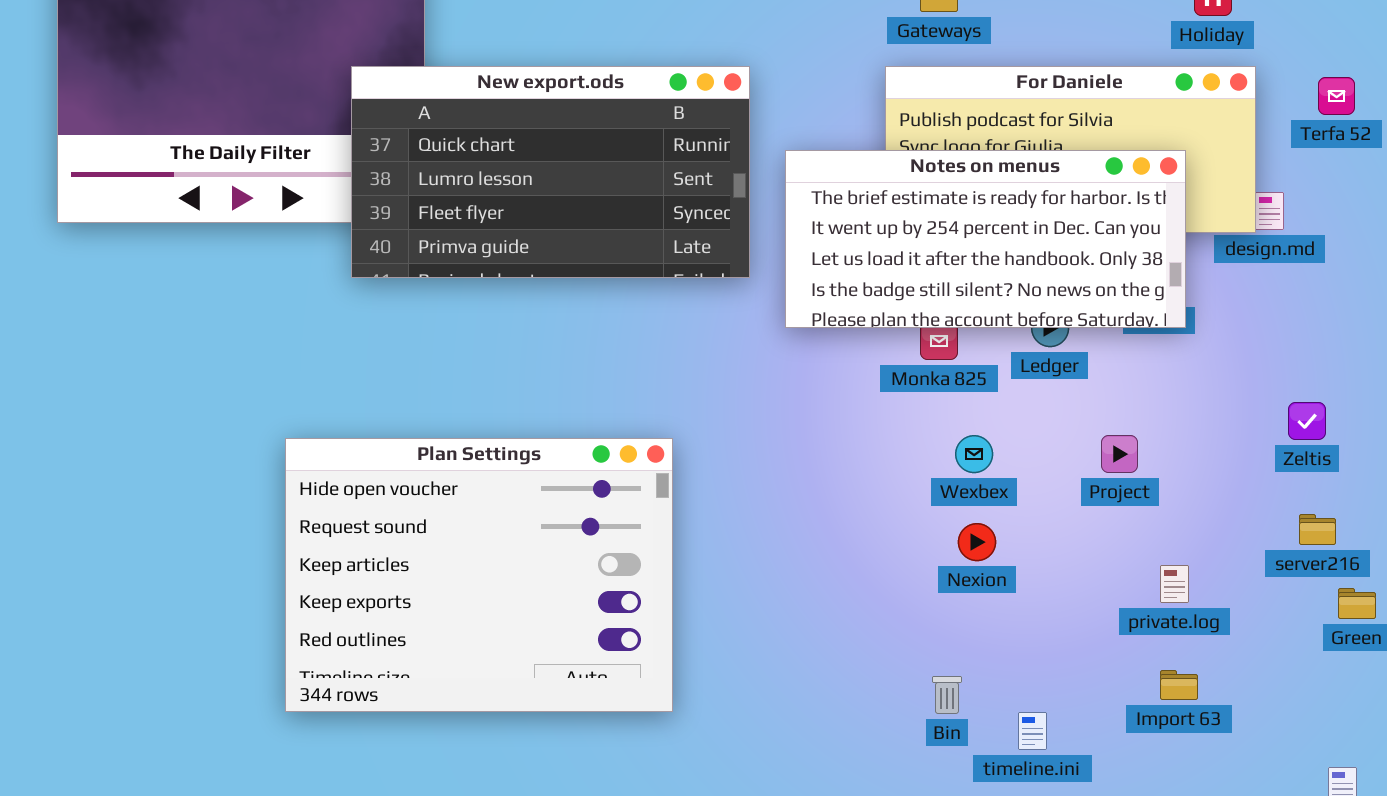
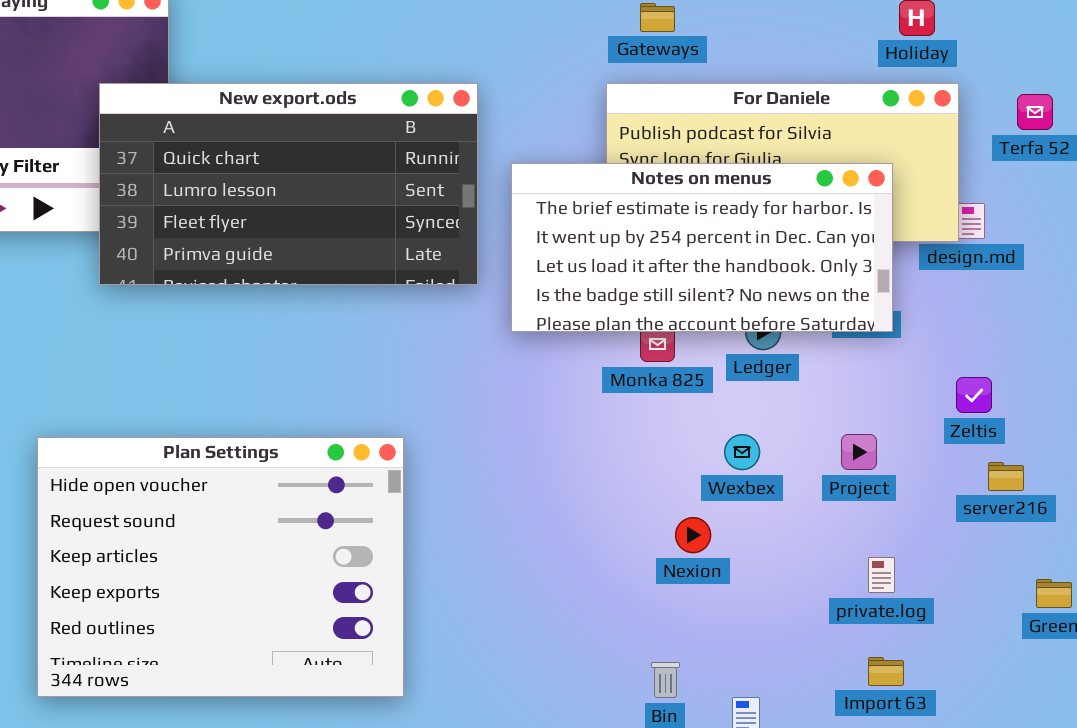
Zeltis: [1288,402,1326,440] -> [956,377,992,413], moved
Wexbex: [955,435,993,473] -> [724,434,760,470], moved
Project: [1101,435,1138,473] -> [841,434,877,470], moved
server216: [1299,514,1336,545] -> [988,462,1024,491], moved

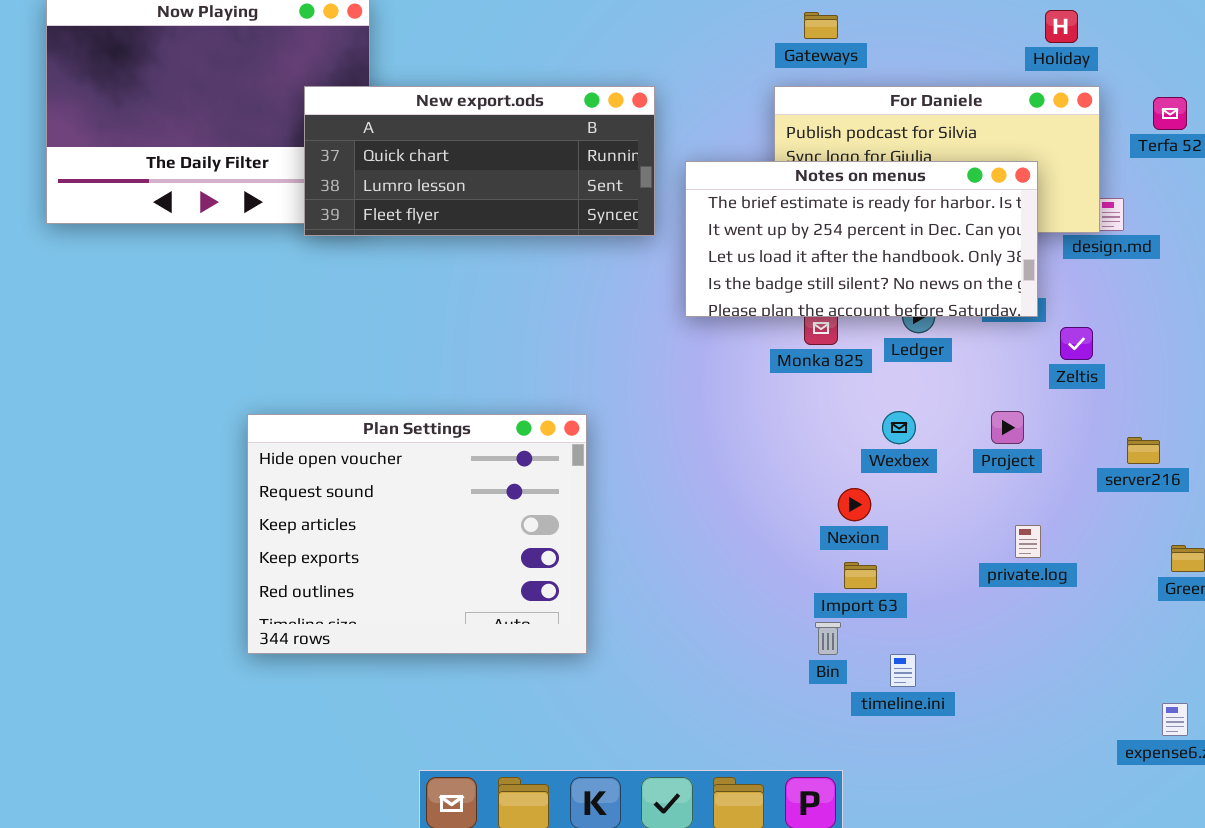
New export.ods: [99,83,478,285] -> [304,86,655,236], resized
Zeltis: [956,377,992,413] -> [1060,327,1093,360], moved
Import 63: [868,657,904,686] -> [844,562,877,589], moved

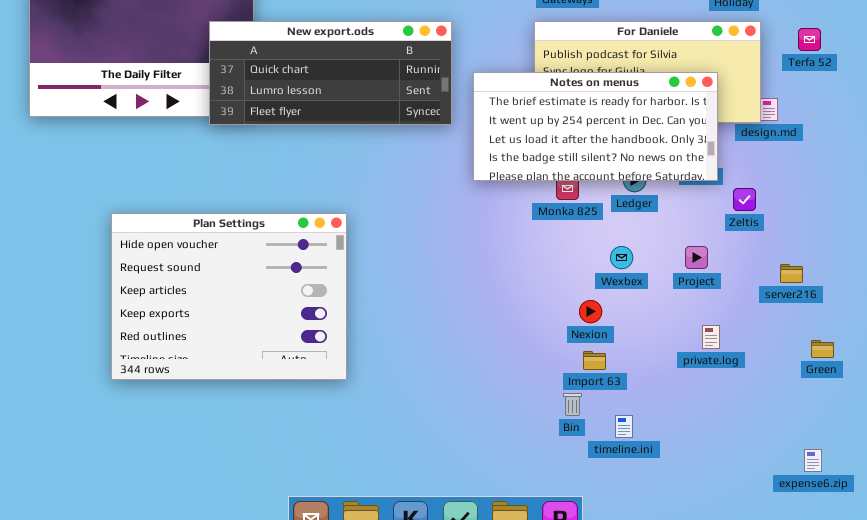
Plan Settings: [247,414,587,654] -> [111,213,347,380], moved

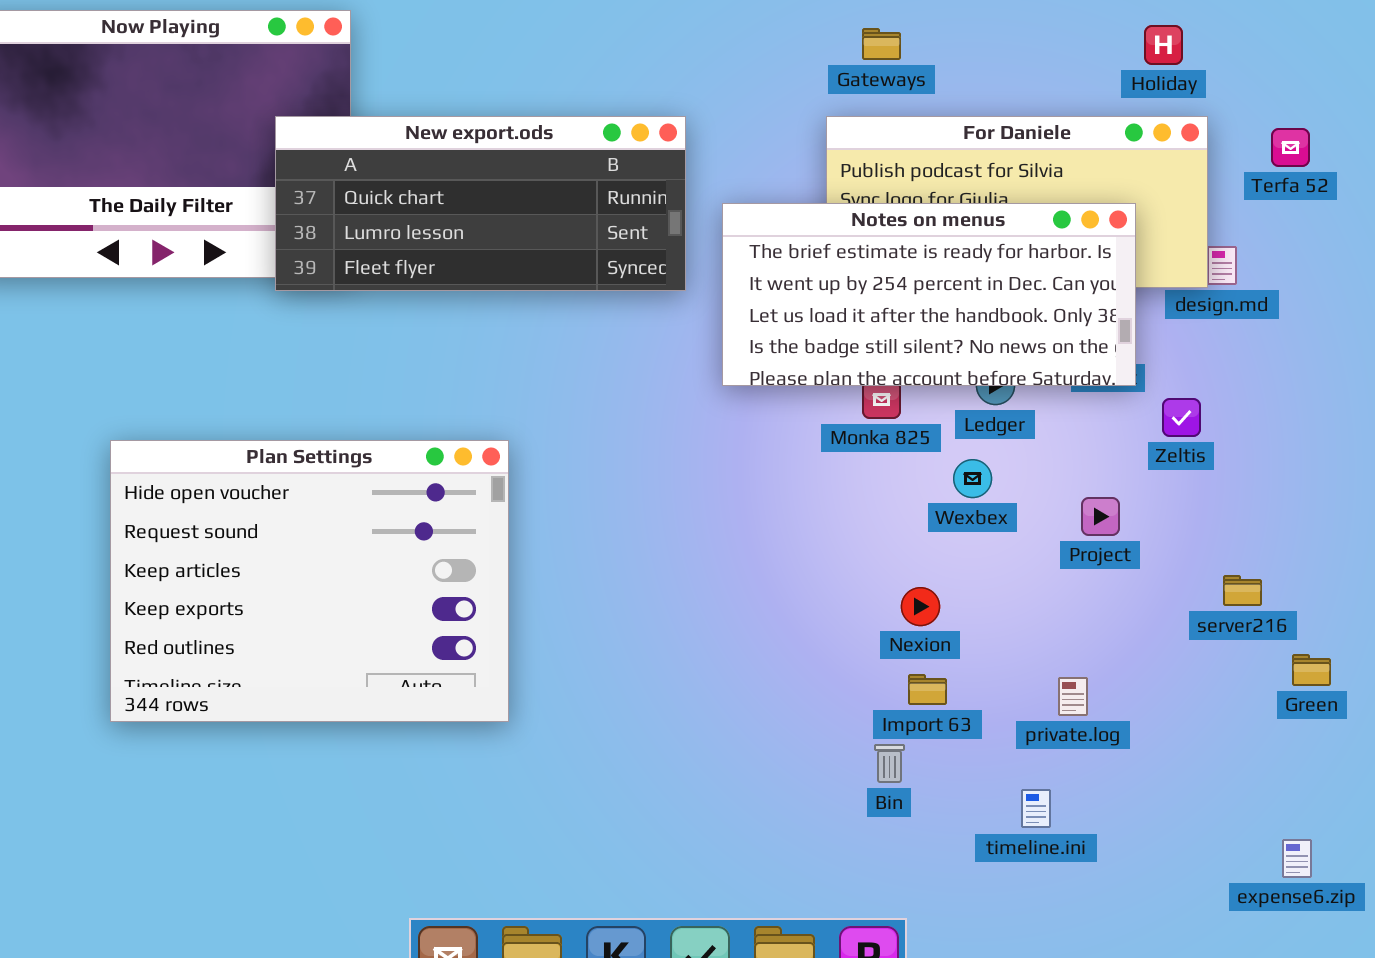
Wexbex: [610,246,633,269] -> [953,459,992,498], moved
server216: [780,264,803,283] -> [1223,575,1262,606], moved
private.log: [702,325,720,349] -> [1058,677,1088,716], moved
timeline.ini: [615,415,633,438] -> [1021,789,1051,828], moved

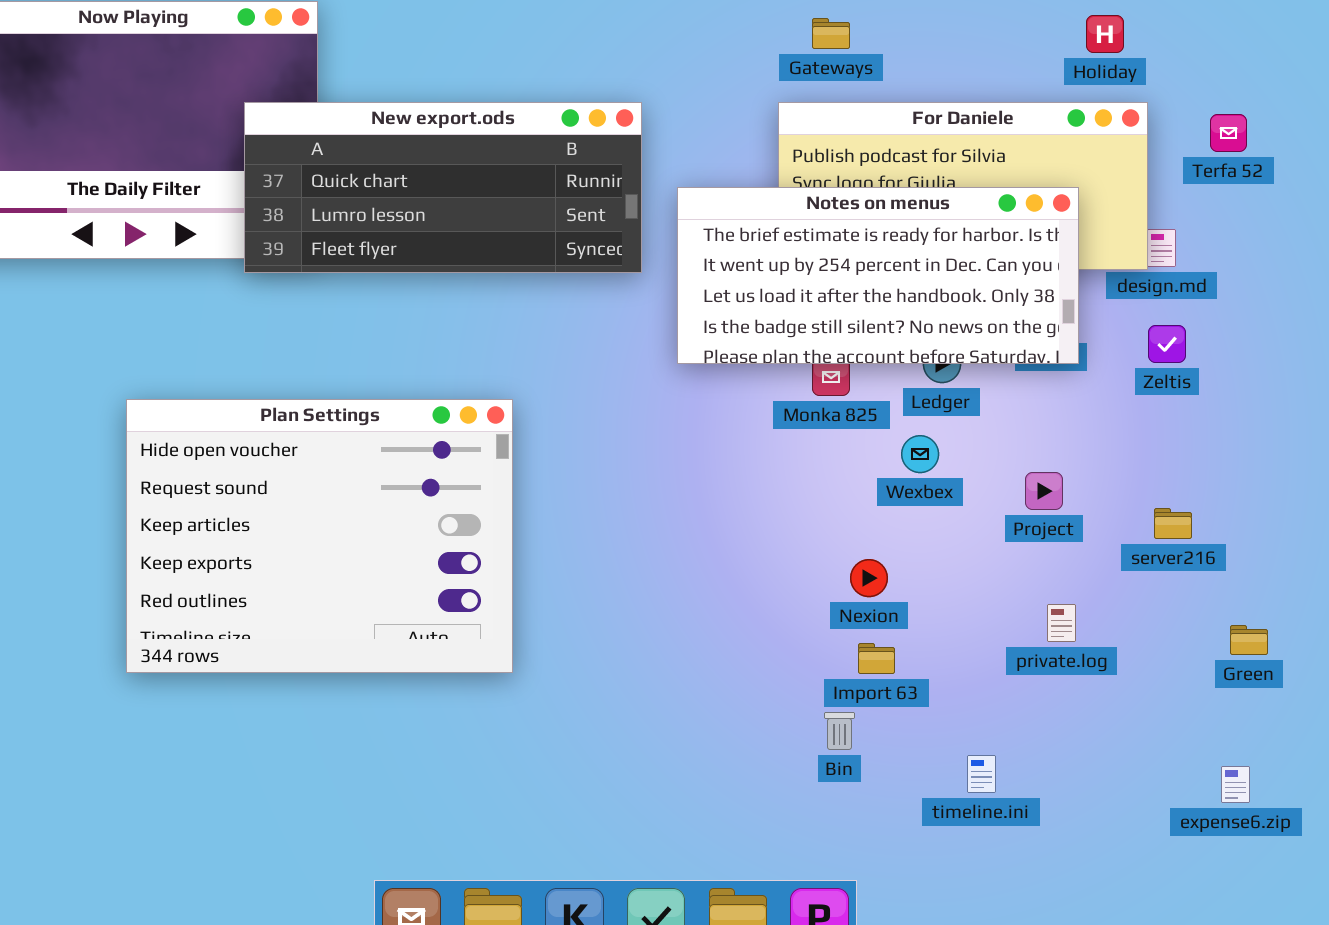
Zeltis: [1162,398,1201,437] -> [1148,325,1186,363], moved
Plan Settings: [110,440,509,722] -> [126,399,513,673], moved
server216: [1223,575,1262,606] -> [1154,508,1192,539], moved
private.log: [1058,677,1088,716] -> [1047,604,1076,642], moved
expense6.zip: [1282,839,1312,878] -> [1221,766,1250,803], moved

